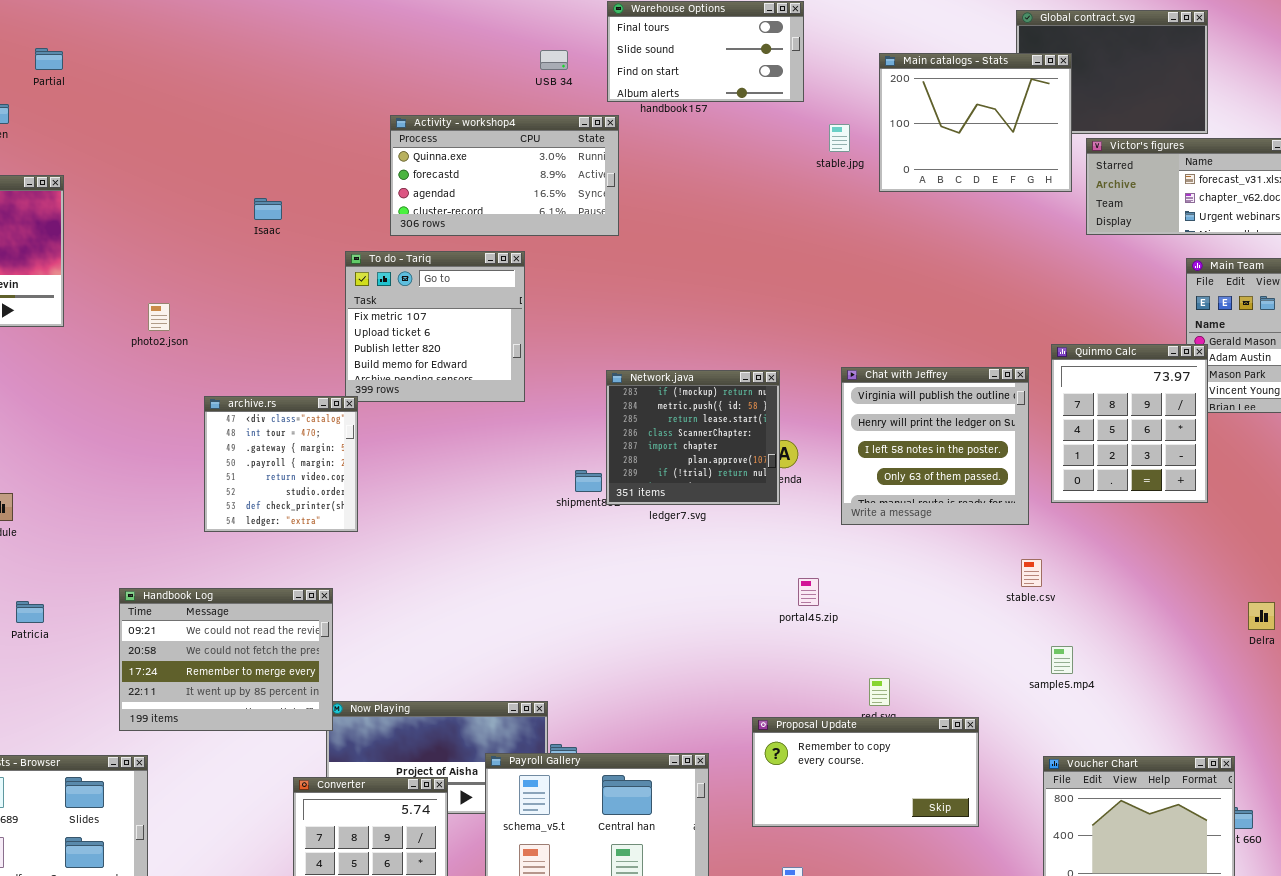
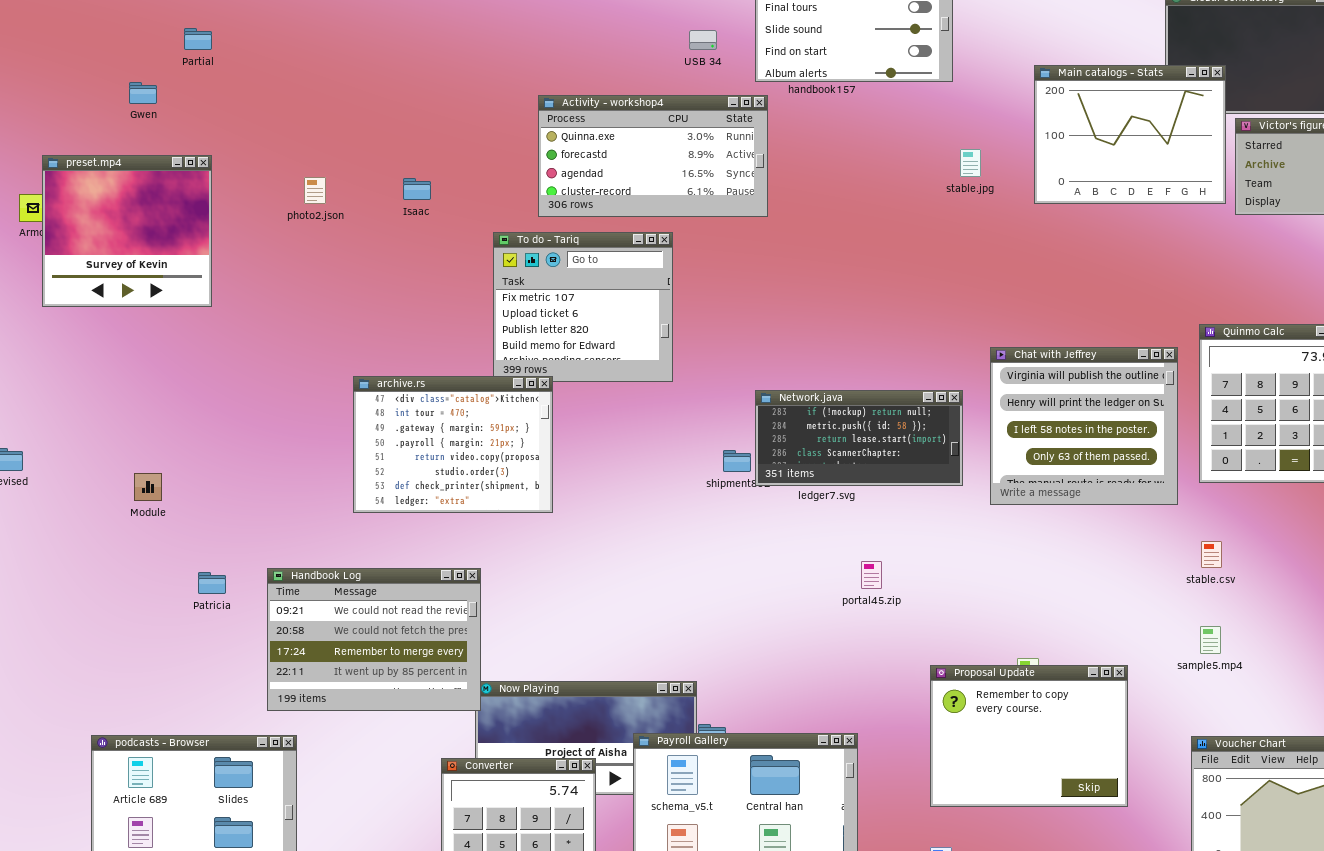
Main catalogs - Stats: [879,53,1072,192] -> [1034,65,1226,204], moved
stable.jpg: [829,124,850,152] -> [960,149,981,177], moved
photo2.json: [148,303,170,331] -> [304,177,326,204], moved
Network.java: [606,370,780,505] -> [755,390,963,486], resized
archive.rs: [204,396,358,532] -> [353,376,553,513], resized
stable.csv: [1021,559,1042,587] -> [1201,541,1222,568], moved
portal45.zip: [798,578,819,606] -> [861,561,882,589], moved
Patricia: [16,601,44,623] -> [198,572,226,594], moved
Proposal Update: [752,717,979,827] -> [930,665,1128,807], resized

